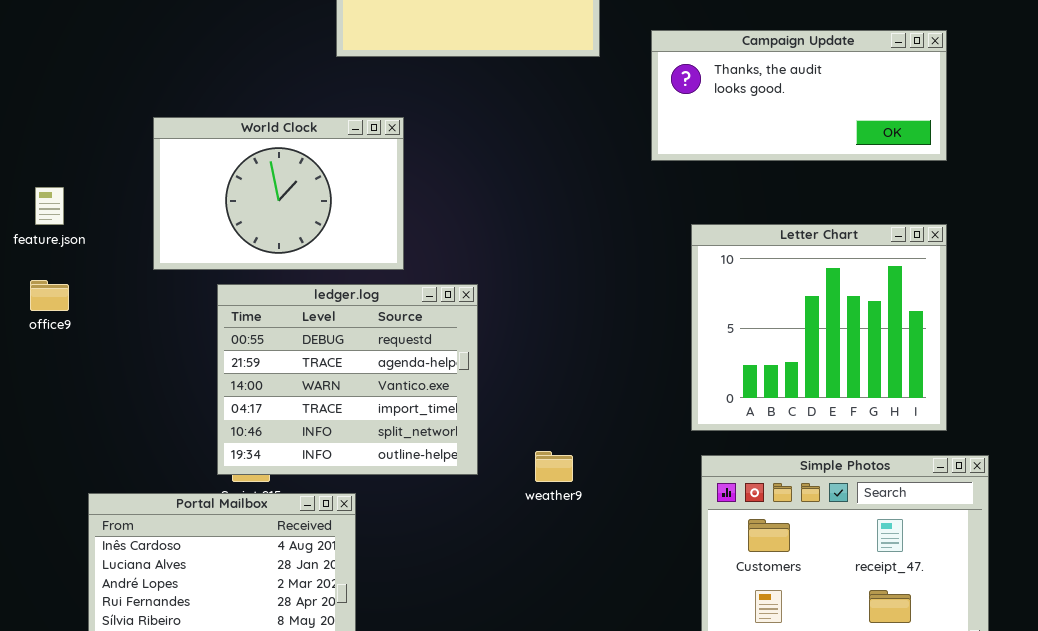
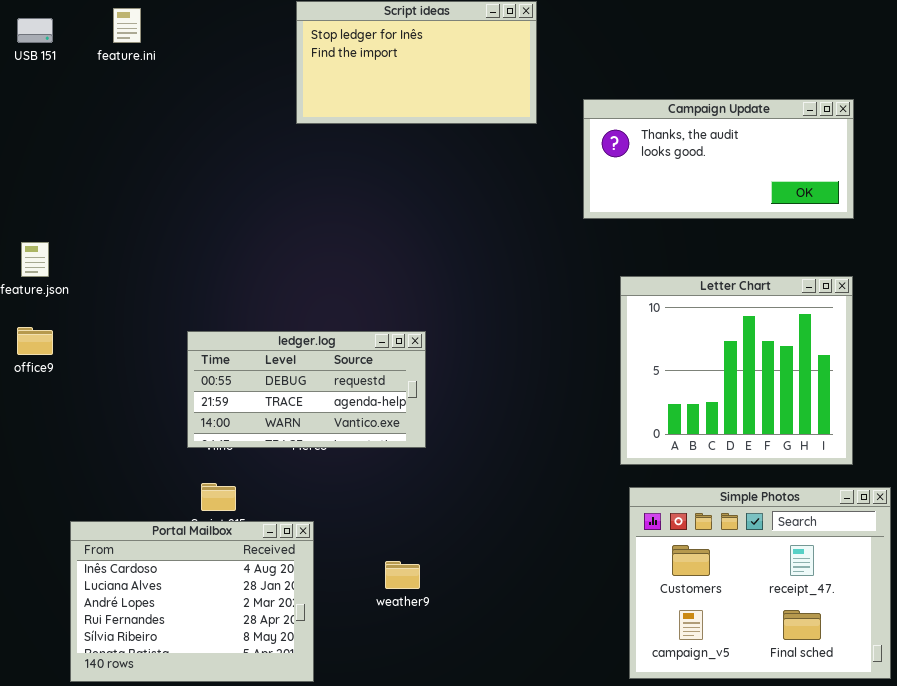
World Clock: [153,117,404,270] -> none, closed
ledger.log: [217,284,478,475] -> [187,331,426,448], resized
weather9: [535,451,573,482] -> [385,561,420,589], moved

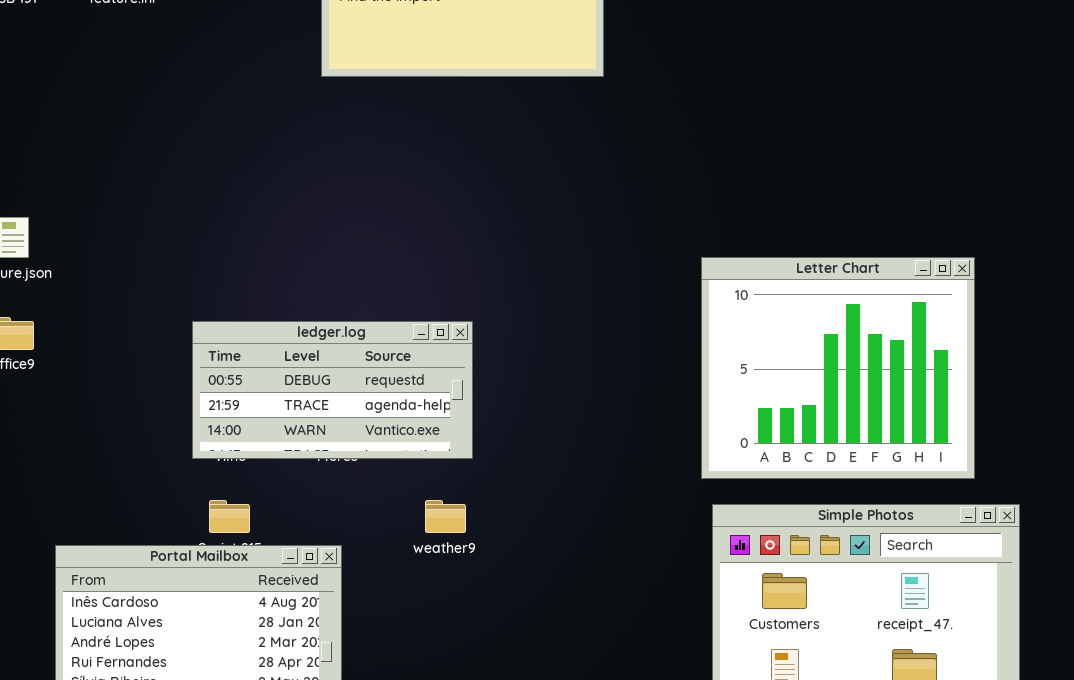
Campaign Update: [583,99,854,219] -> none, closed
weather9: [385,561,420,589] -> [425,500,466,533], moved

